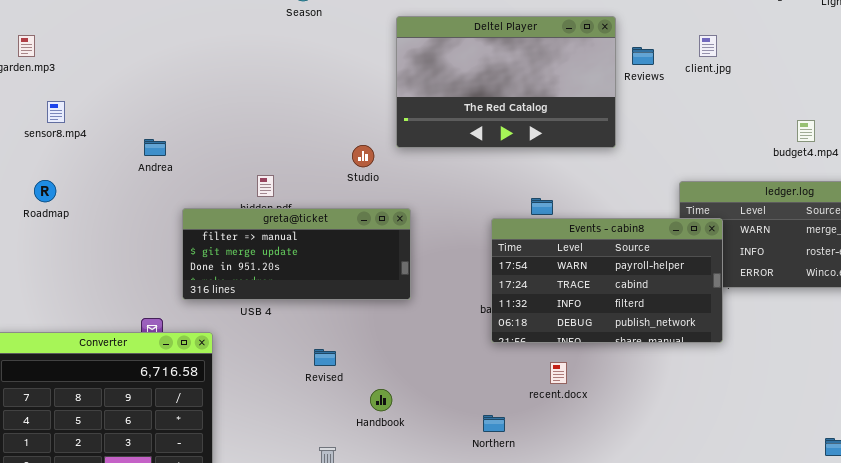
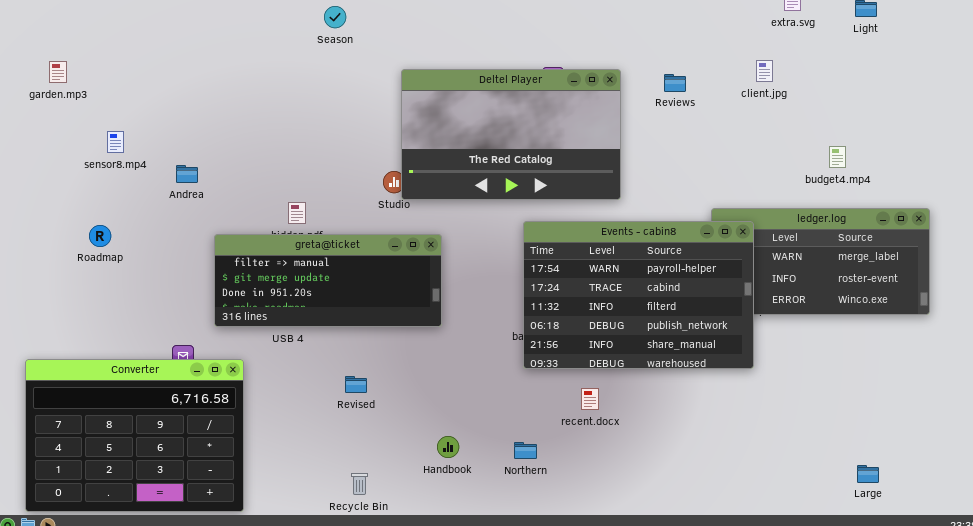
Deltel Player: [396,16,616,148] -> [401,69,621,200], moved
client.jpg: [699,35,717,57] -> [756,60,773,82], moved
sensor8.mp4: [47,101,65,123] -> [107,131,124,153], moved
Roadmap: [34,180,56,202] -> [89,225,111,247], moved
Events - cabin8: [491,218,723,343] -> [523,221,754,369], resized
Handbook: [370,389,392,411] -> [437,436,459,458], moved

